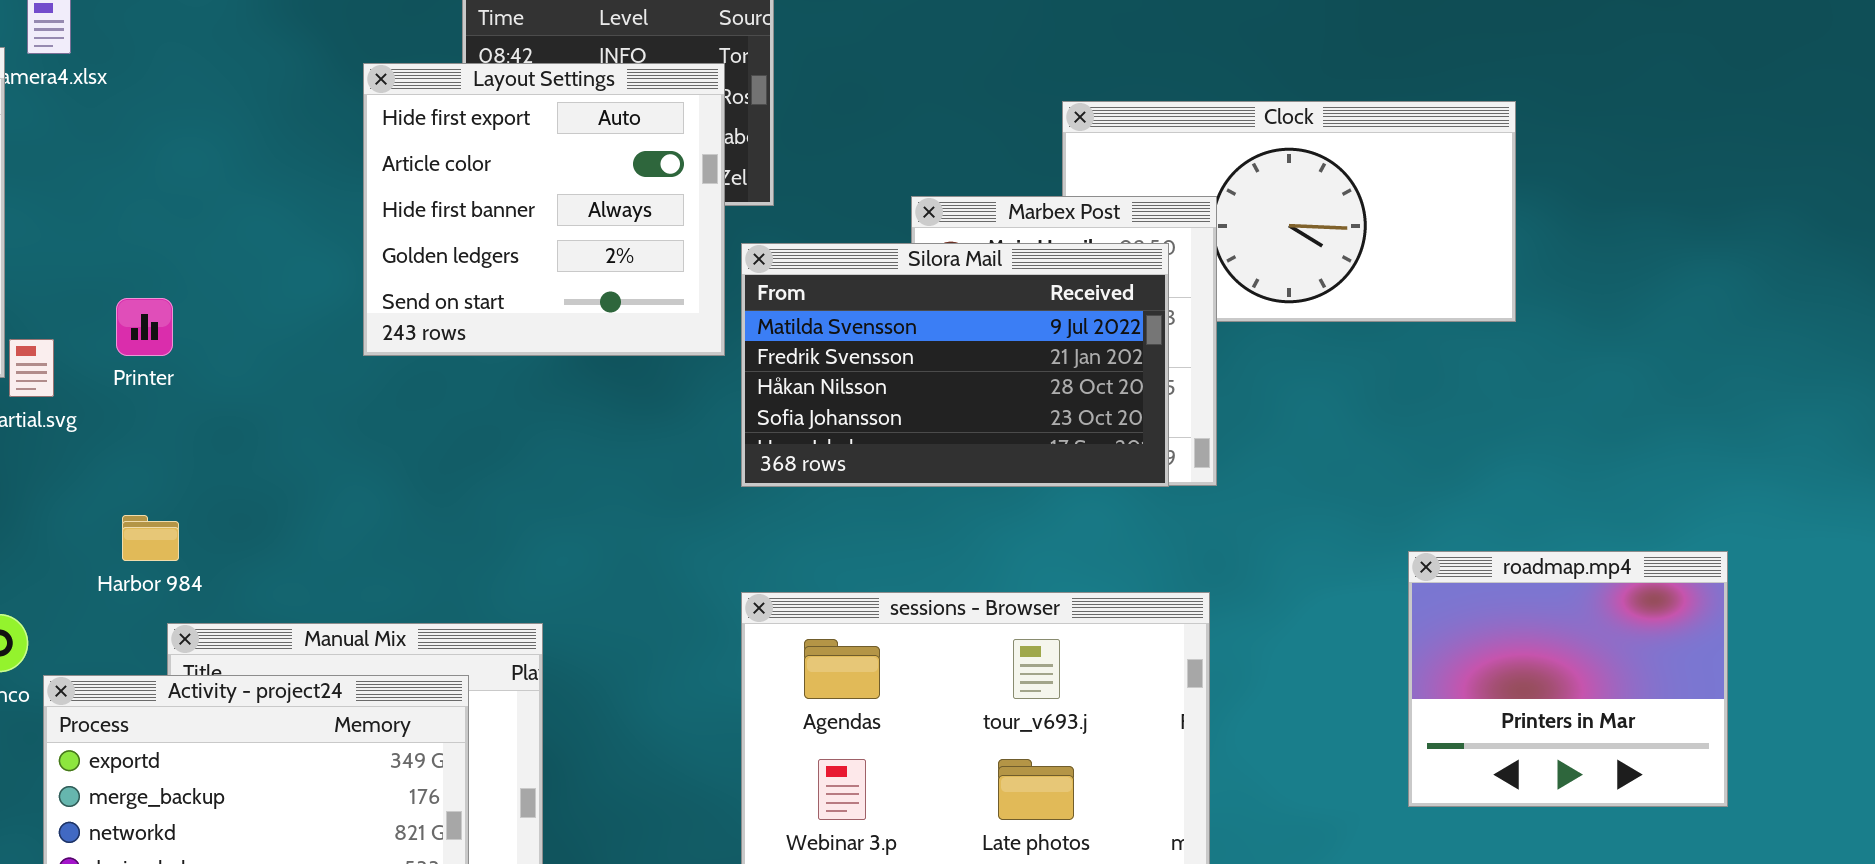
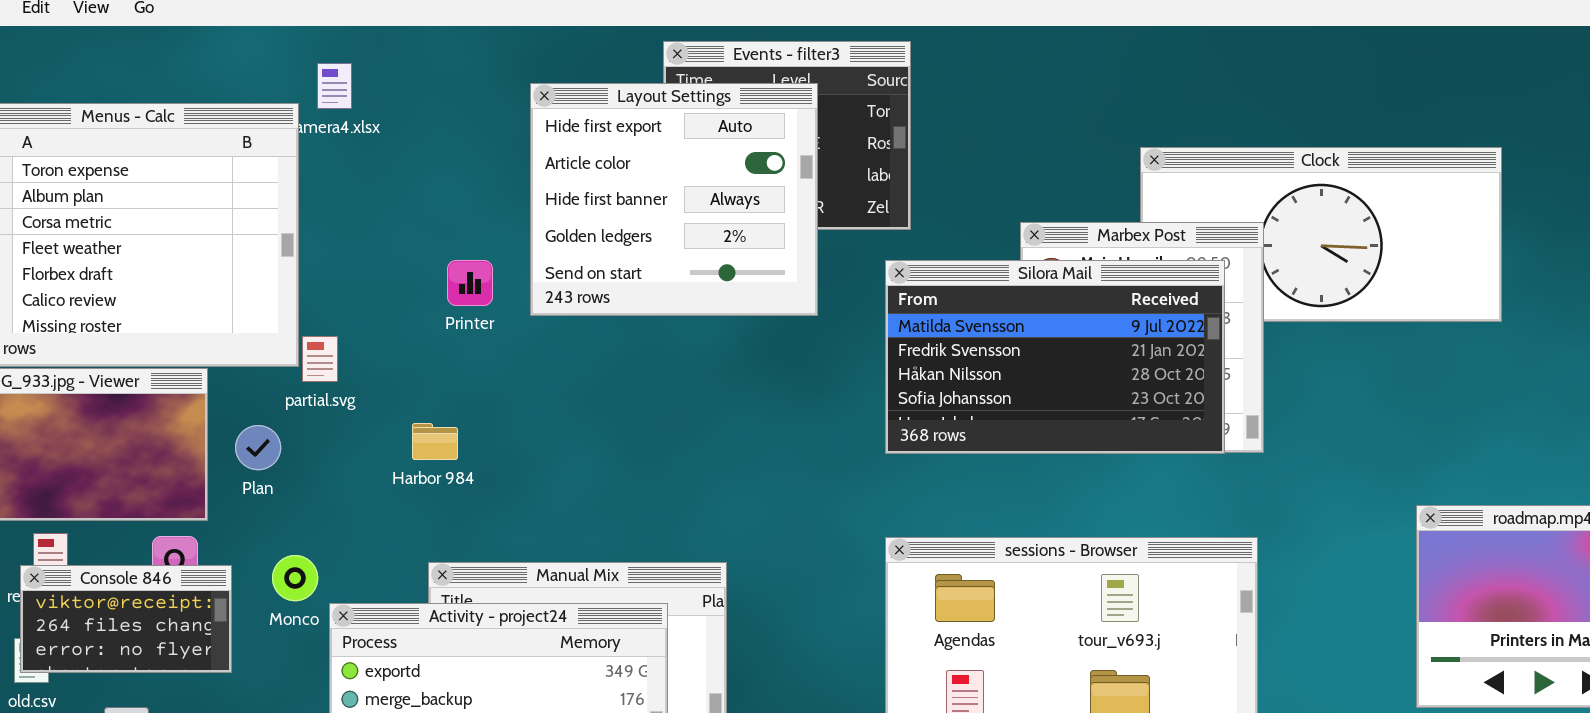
Layout Settings: [363,63,725,356] -> [530,83,818,316], moved
Printer: [116,298,173,356] -> [447,260,493,306], moved
Harbor 984: [122,515,179,561] -> [412,423,458,460], moved

